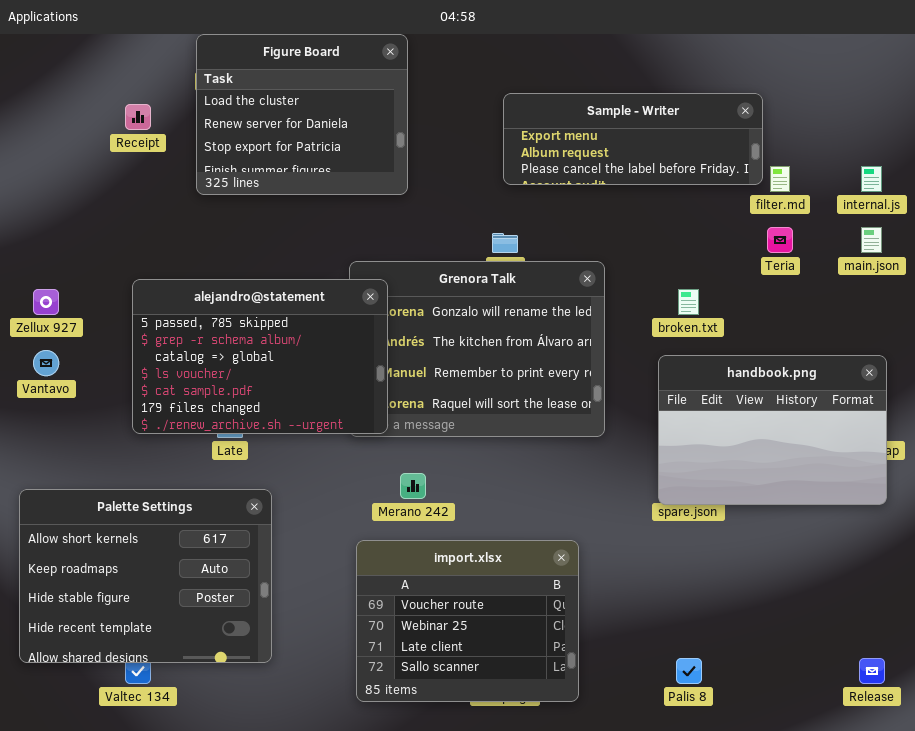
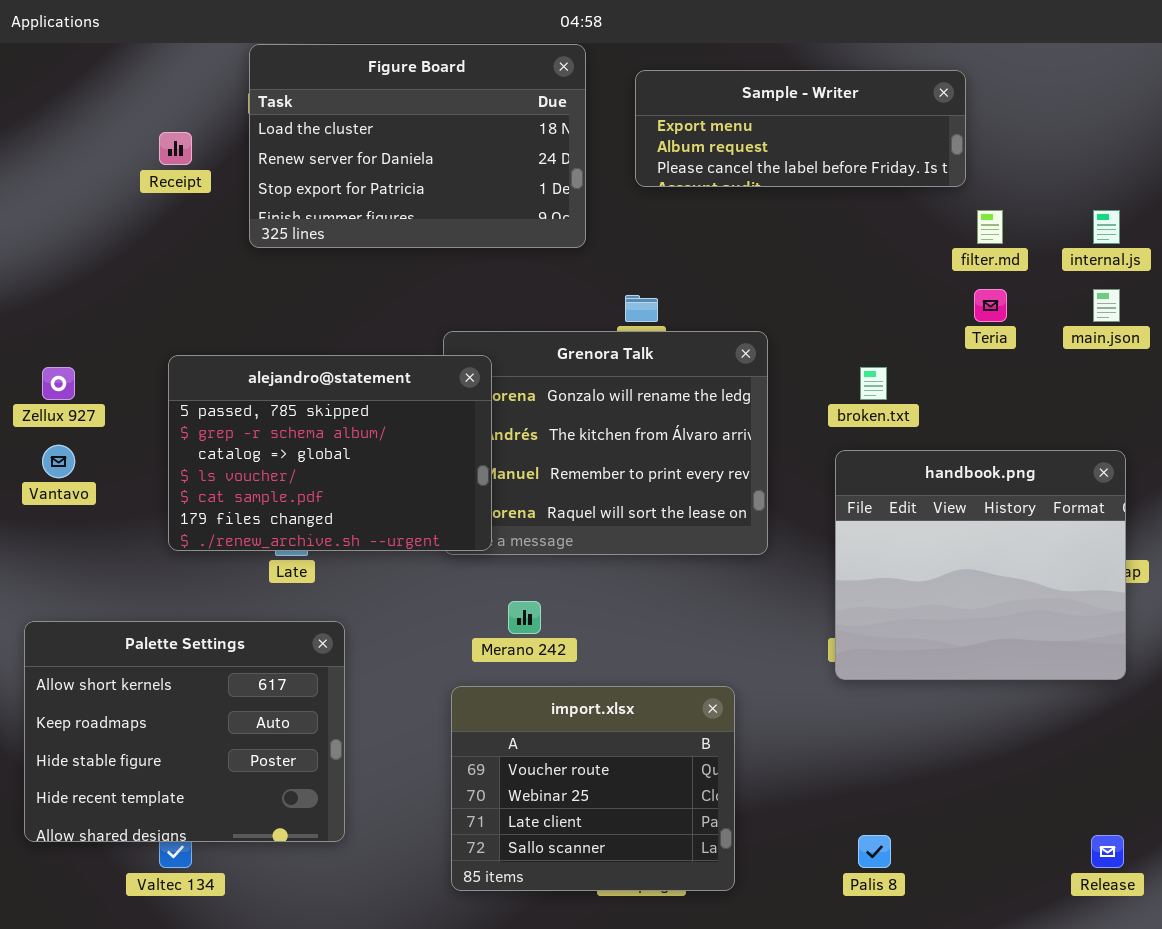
Figure Board: [196,34,408,195] -> [249,44,586,248], resized
Sample - Writer: [503,93,763,185] -> [635,70,966,187], moved
handbook.png: [658,355,887,505] -> [835,450,1126,680], resized

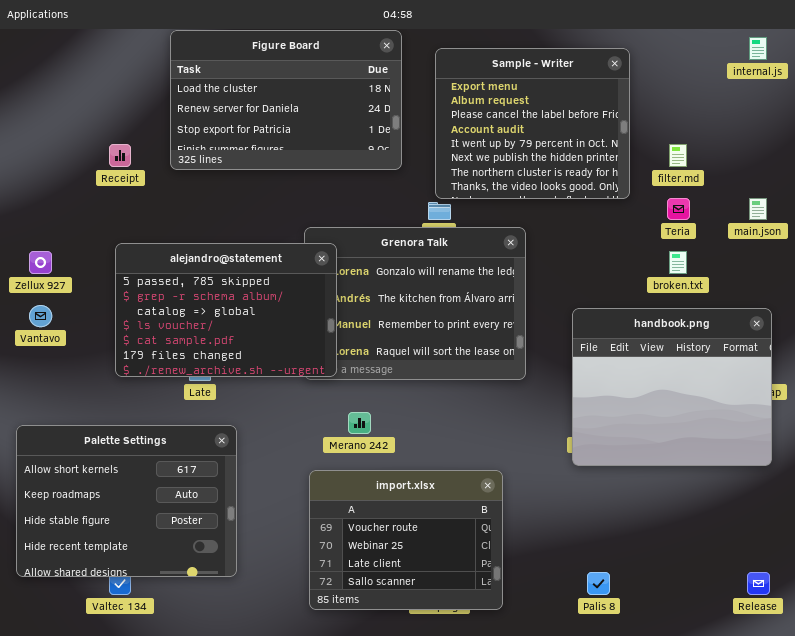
Sample - Writer: [635,70,966,187] -> [435,48,630,199], resized
Receipt: [159,132,192,165] -> [109,144,131,167], moved
internal.js: [1093,210,1120,244] -> [749,37,767,60], moved
broken.txt: [860,367,887,400] -> [669,251,687,274], moved

